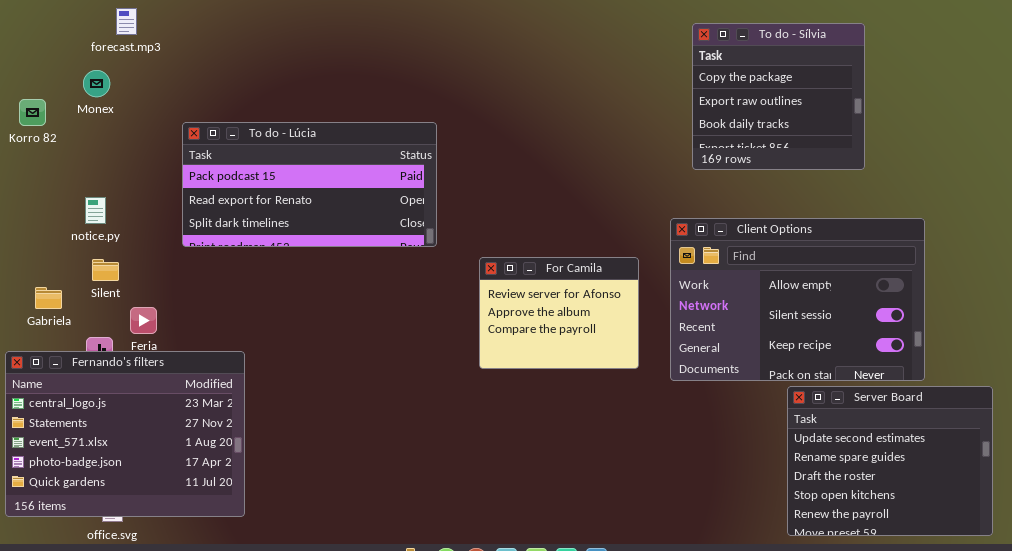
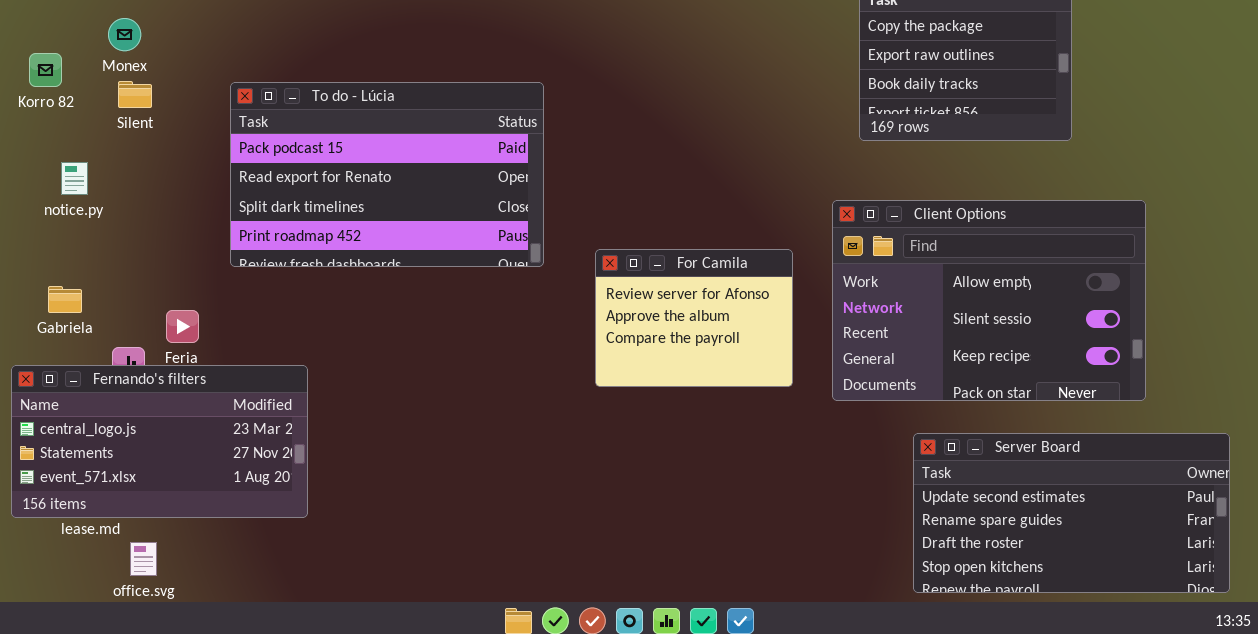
To do - Lúcia: [182,122,437,247] -> [230,82,544,267], resized
notice.py: [85,197,106,224] -> [61,162,88,195], moved
Silent: [92,259,119,281] -> [118,81,152,108], moved
Fernando's filters: [5,351,245,517] -> [11,365,308,518], resized
Server Board: [787,386,993,536] -> [913,433,1230,593], resized

